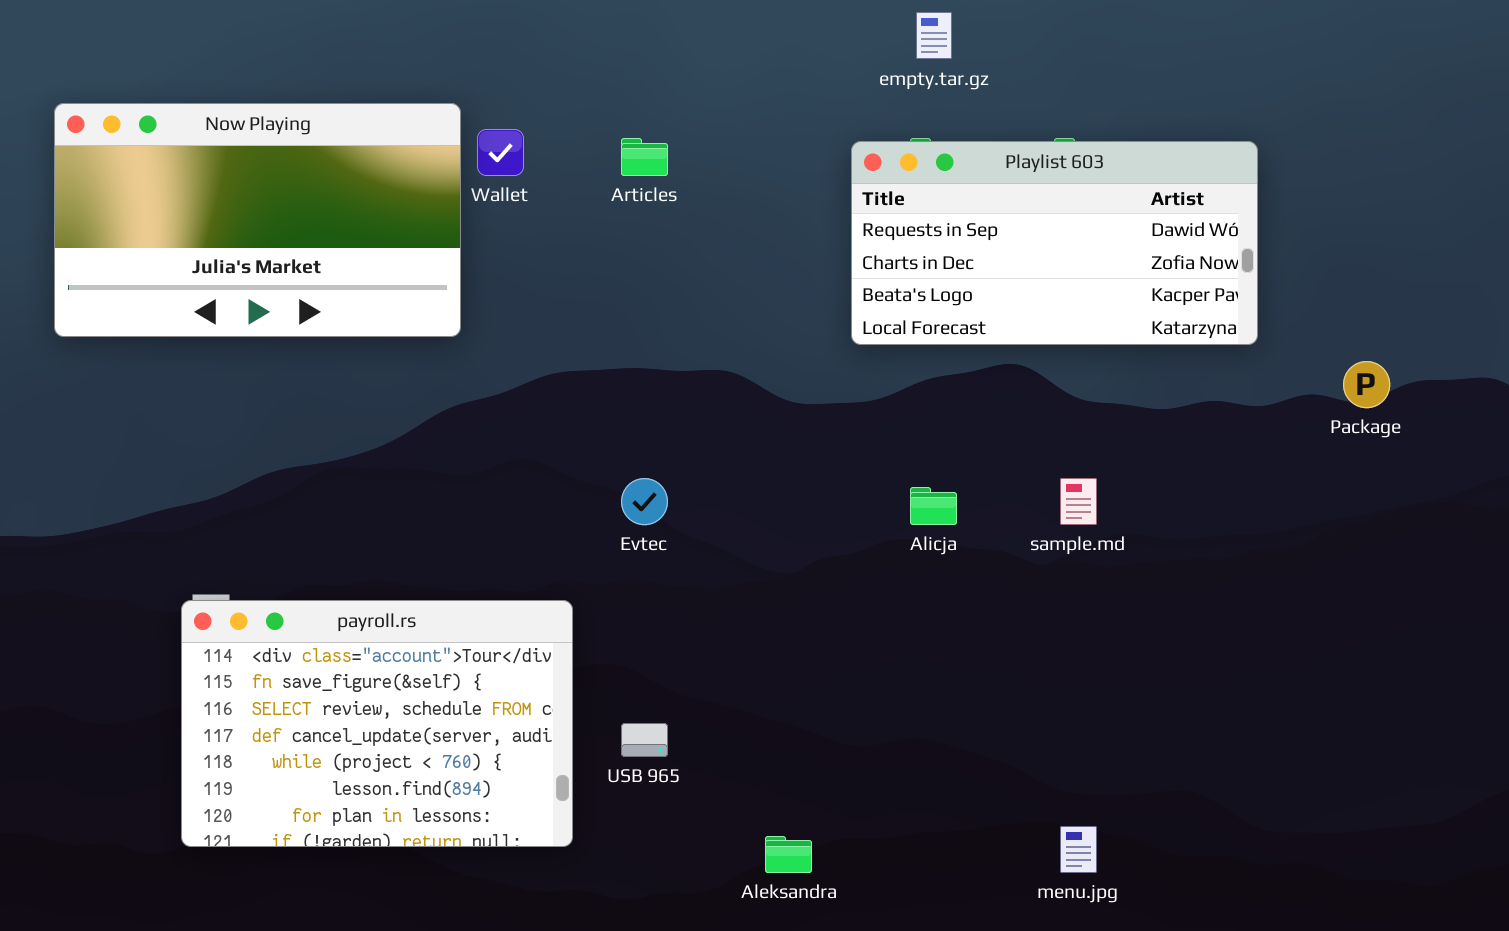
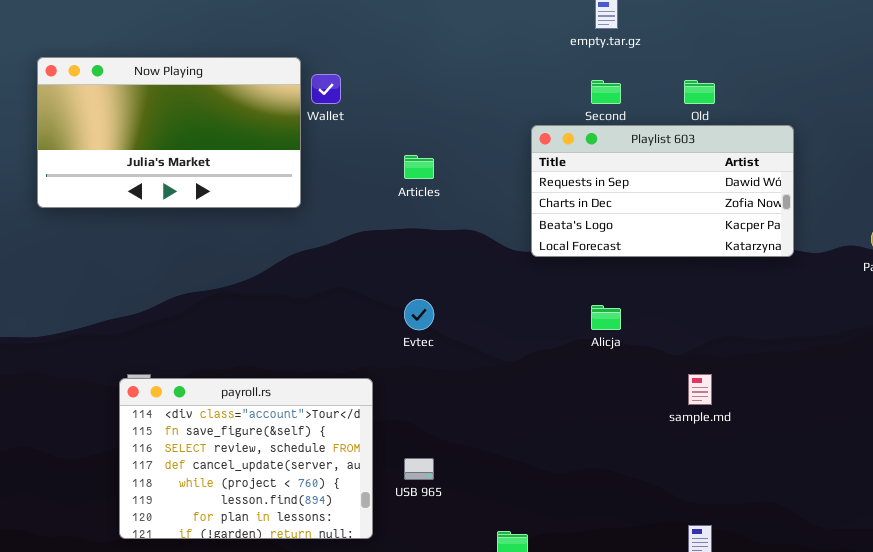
Articles: [621,138,668,176] -> [404,155,434,179], moved
Playlist 603: [851,141,1258,345] -> [531,125,794,257], moved
sample.md: [1060,478,1097,525] -> [688,374,712,405], moved

